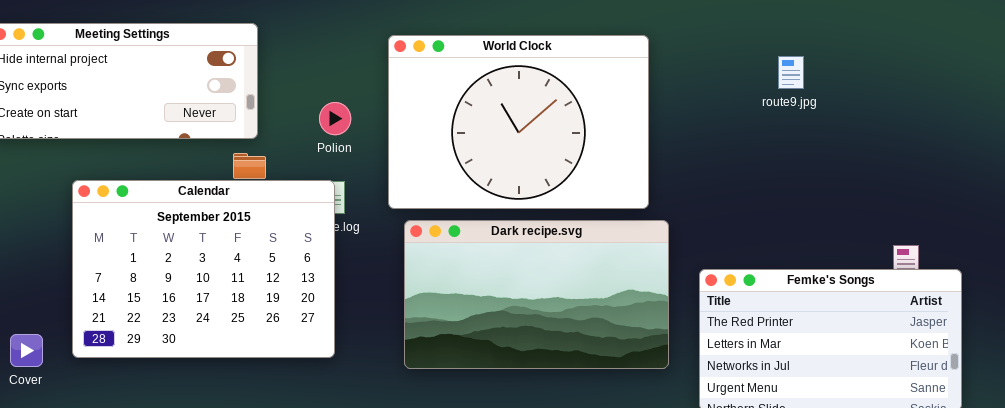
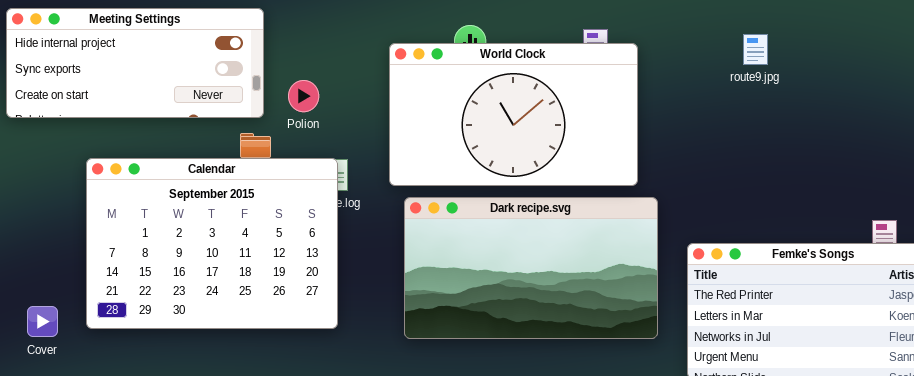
World Clock: [388,35,649,209] -> [389,43,638,186], resized
route9.jpg: [778,56,804,89] -> [743,34,768,65], moved
Polion: [319,102,351,135] -> [288,80,319,112], moved

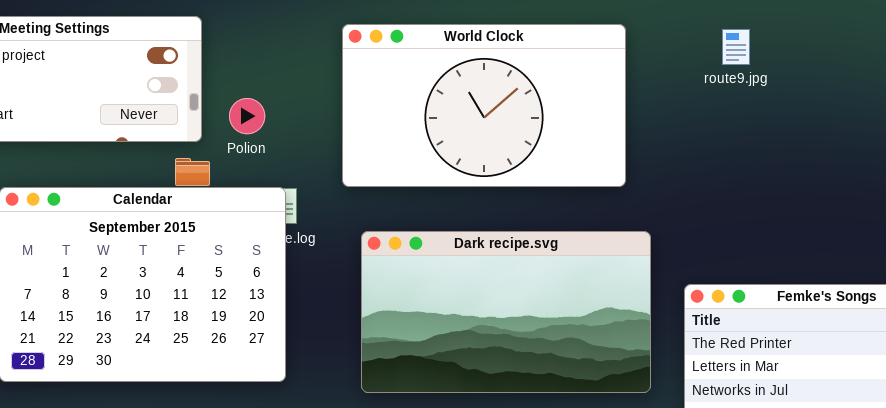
route9.jpg: [743,34,768,65] -> [722,29,750,65], moved
World Clock: [389,43,638,186] -> [342,24,626,187], moved

